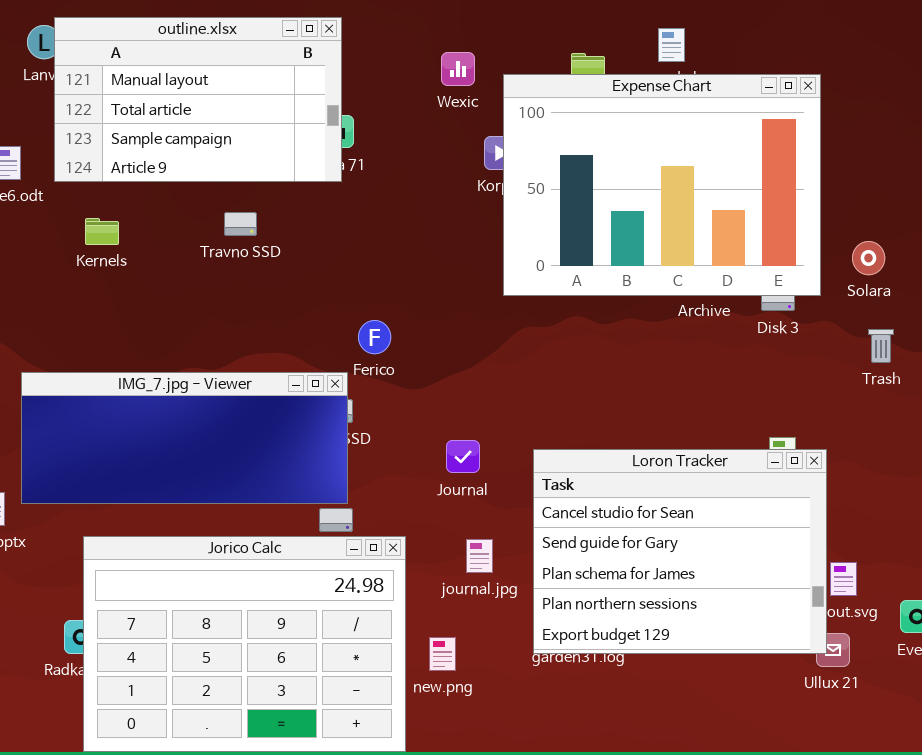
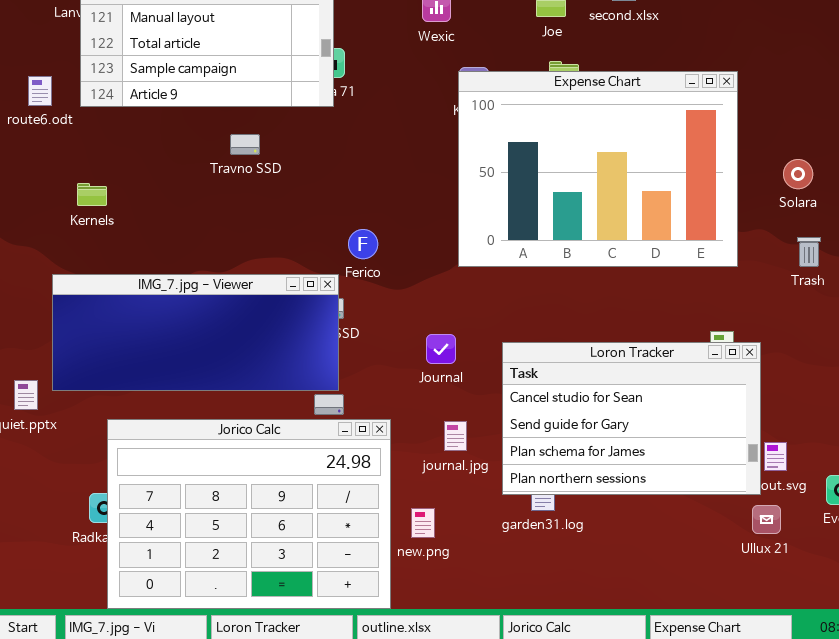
Expense Chart: [503,74,821,296] -> [458,71,738,267], moved
Kernels: [85,218,119,245] -> [77,183,107,206], moved
Loron Tracker: [533,449,827,654] -> [502,342,761,495], resized

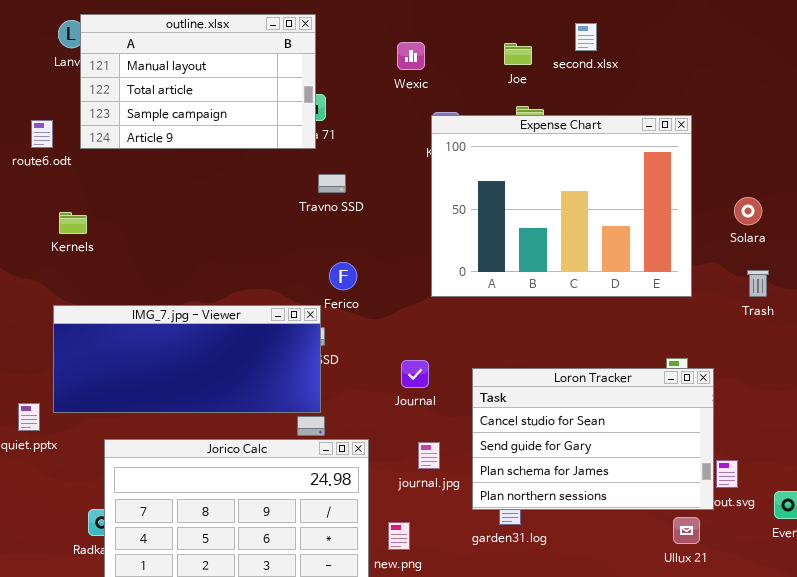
Travno SSD: [230,134,260,155] -> [318,174,346,193], moved
Kernels: [77,183,107,206] -> [59,212,87,234], moved
Ullux 21: [752,505,781,534] -> [673,517,700,544], moved

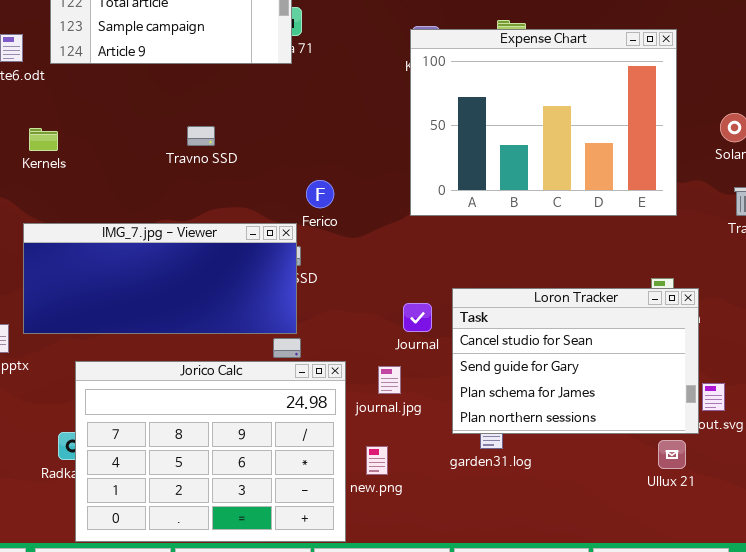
Travno SSD: [318,174,346,193] -> [187,126,215,146], moved
Journal: [401,360,429,388] -> [403,303,432,332], moved
journal.jpg: [418,442,440,469] -> [378,366,401,394], moved

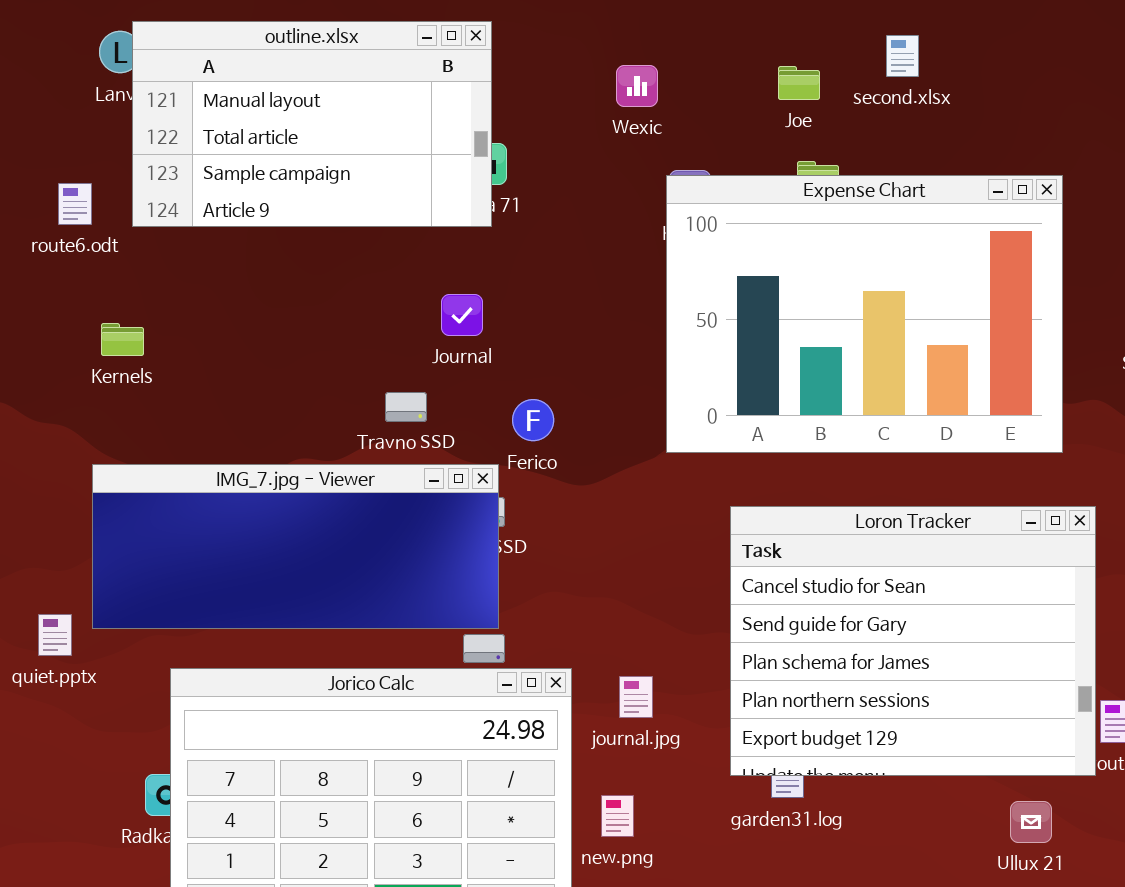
Travno SSD: [187,126,215,146] -> [385,392,427,422], moved
Loron Tracker: [452,288,699,434] -> [730,506,1096,776], resized
Journal: [403,303,432,332] -> [441,294,483,336], moved
Ullux 21: [658,440,686,469] -> [1010,801,1052,843], moved

